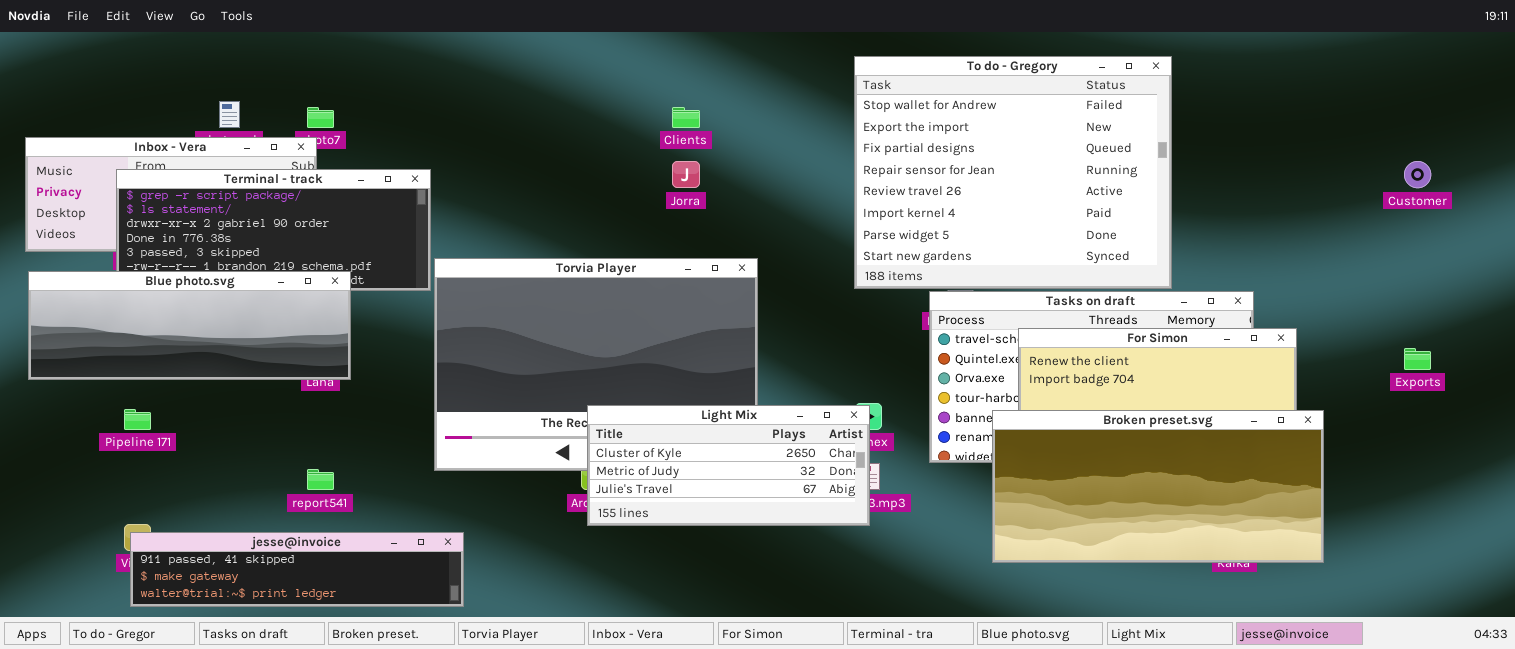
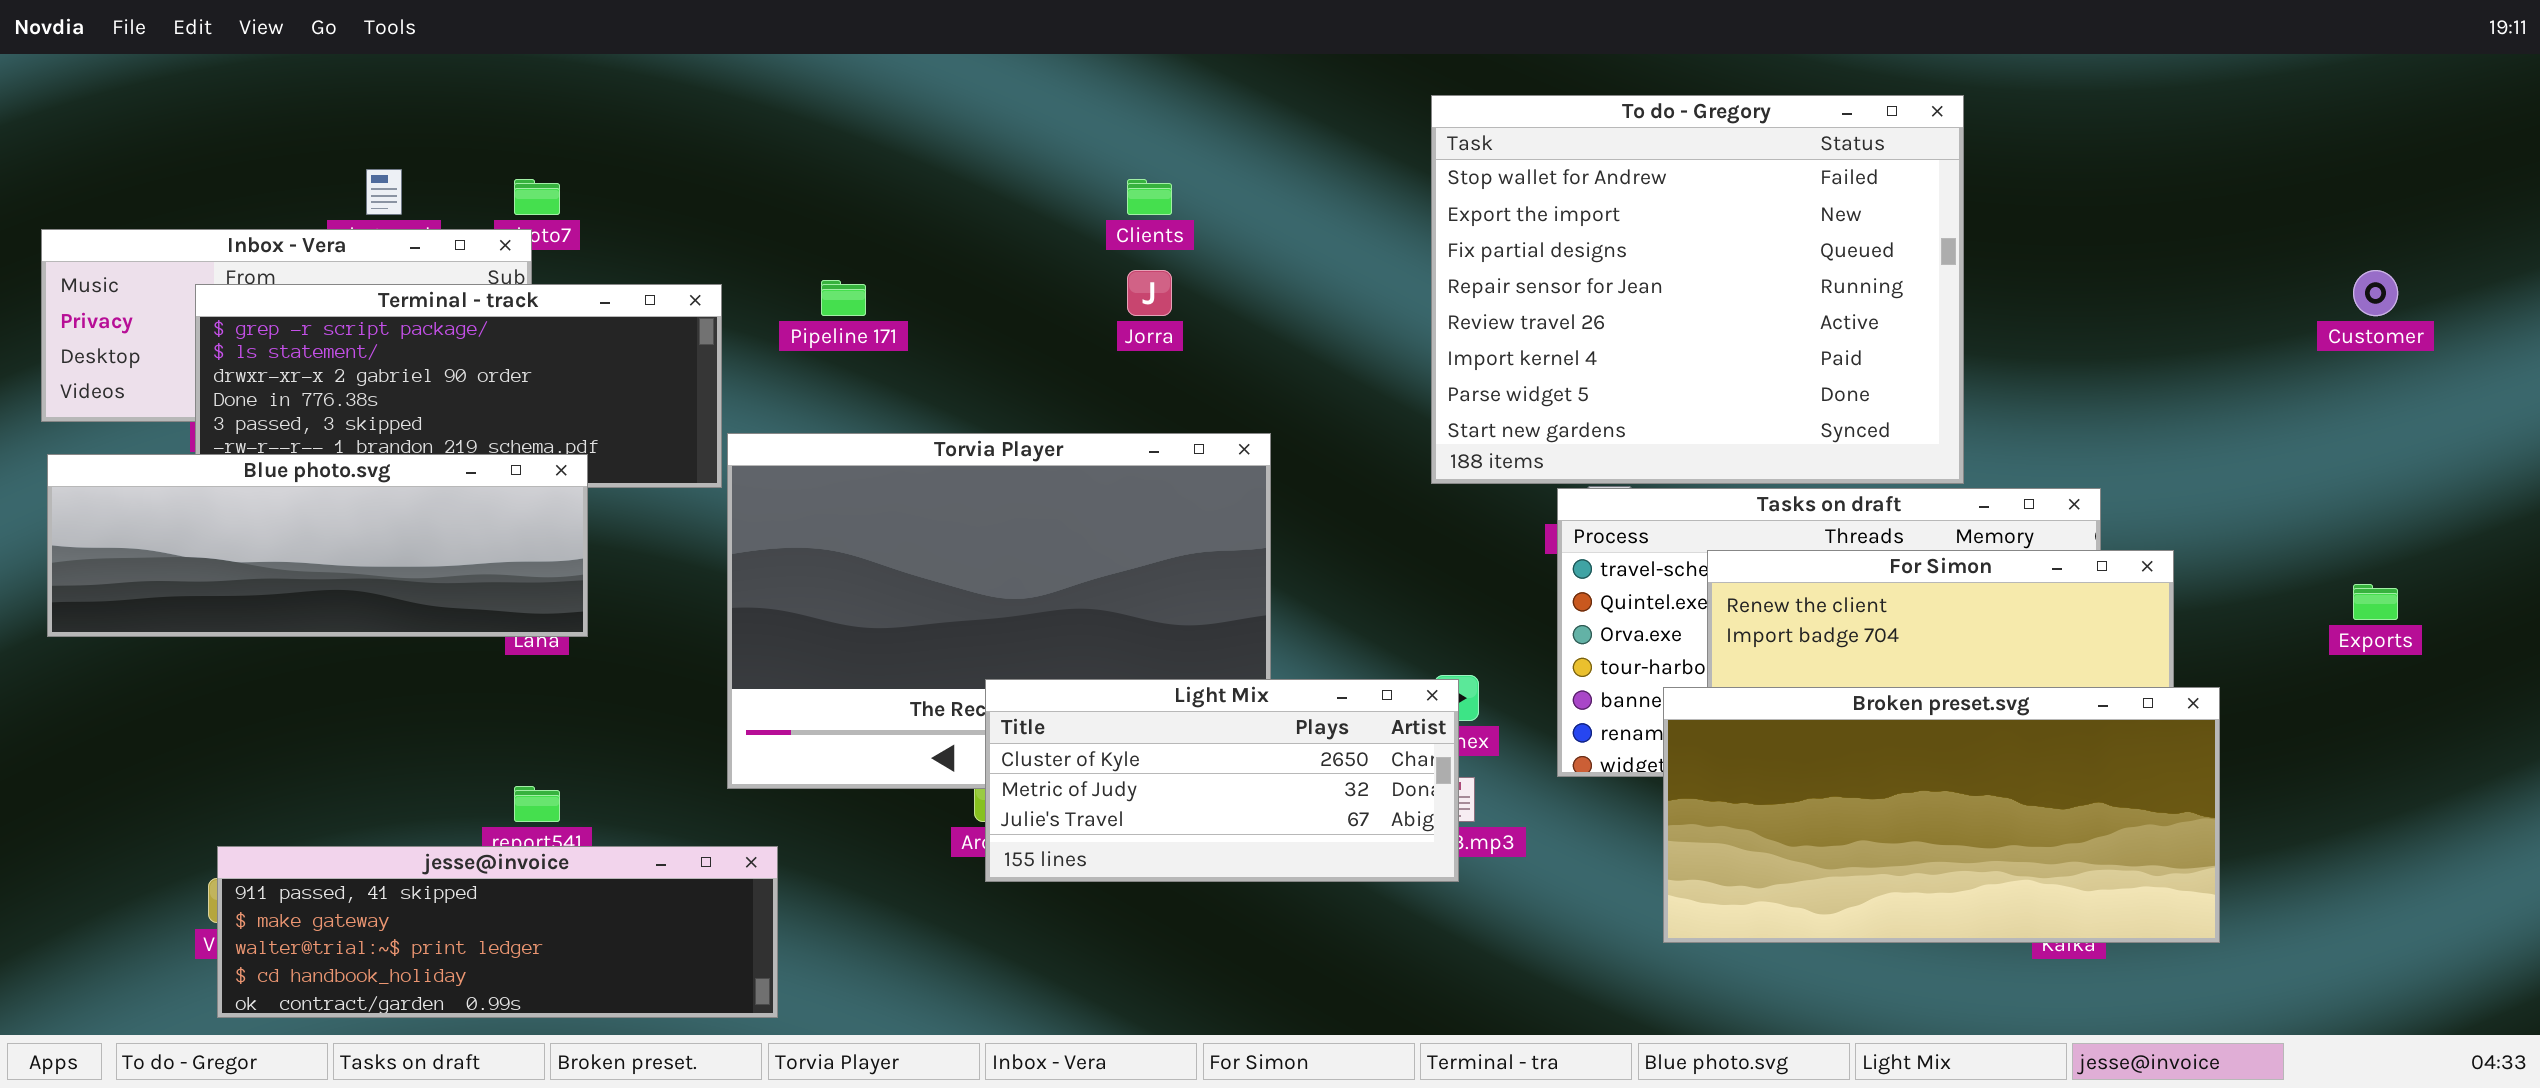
Pipeline 171: [124,409,151,430] -> [821,280,866,316], moved
jesse@invoice: [130,532,464,607] -> [217,846,778,1018], resized

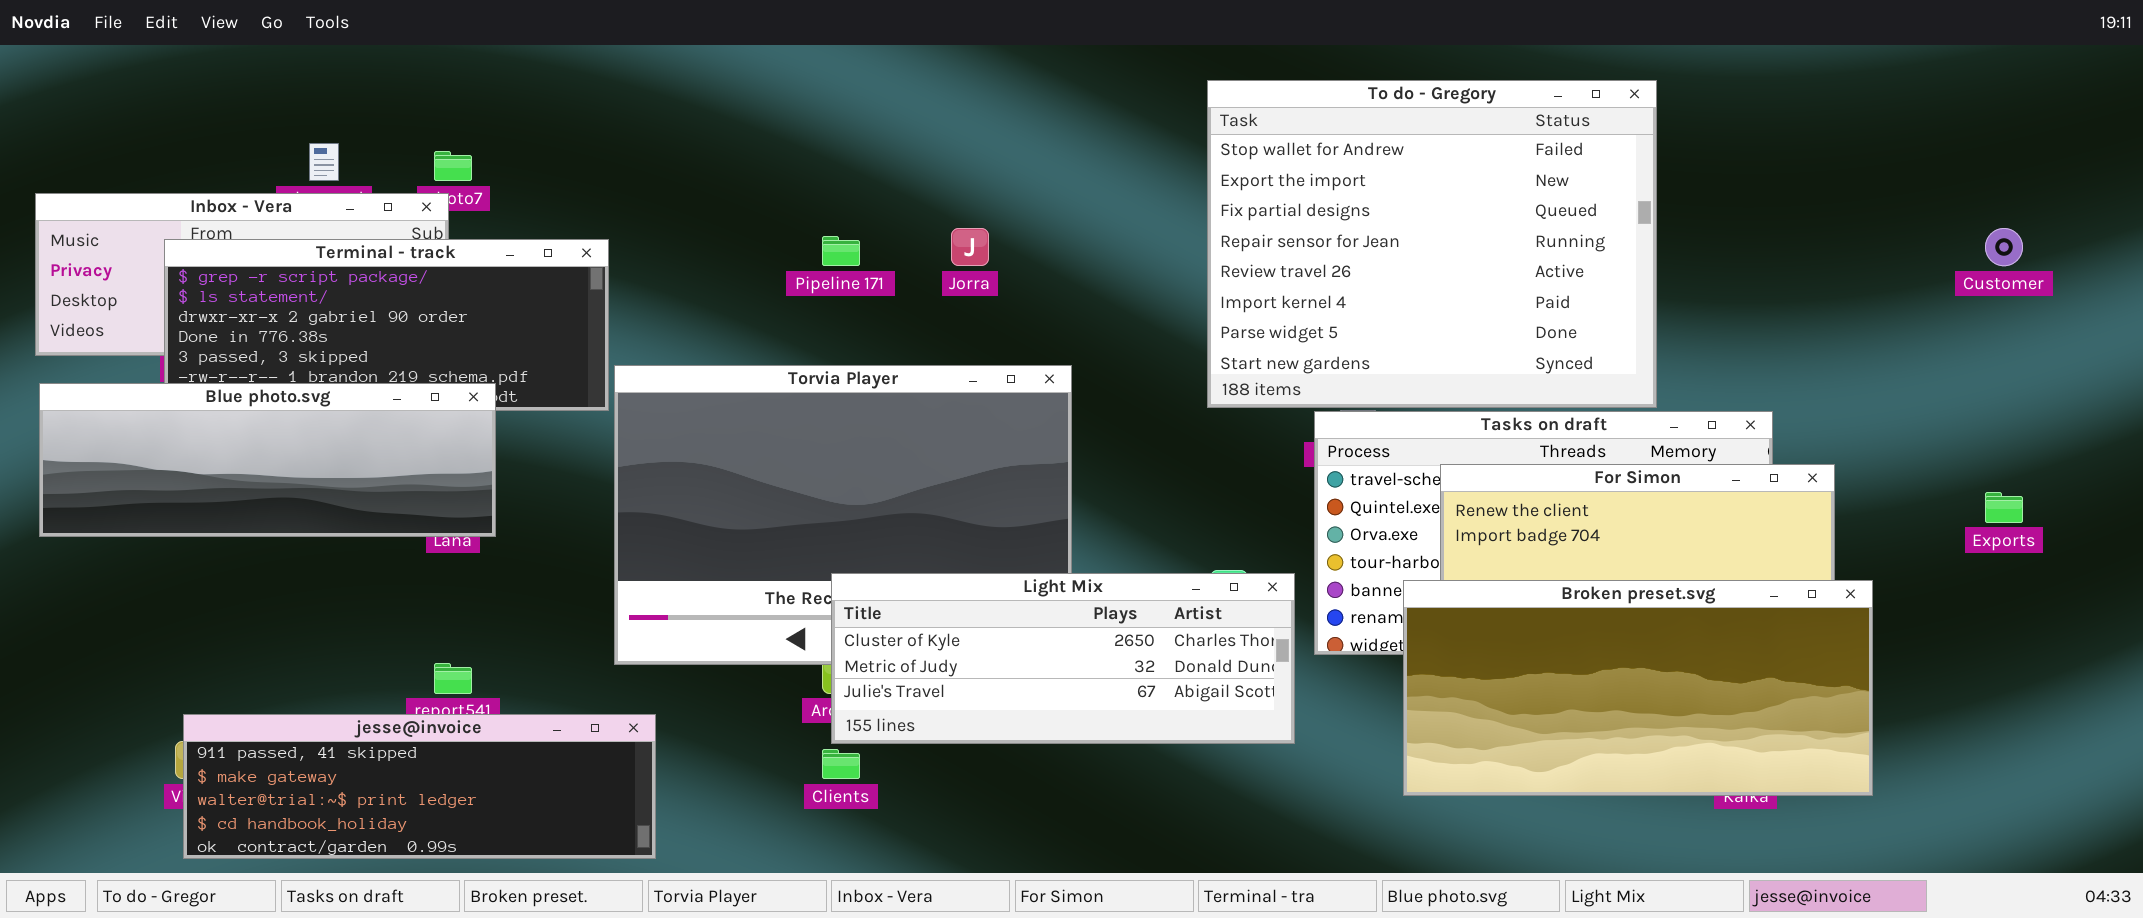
Clients: [1127,179,1172,215] -> [822,749,860,779], moved
Pipeline 171: [821,280,866,316] -> [822,236,860,266], moved
Light Mix: [985,679,1459,882] -> [831,573,1295,744], resized

